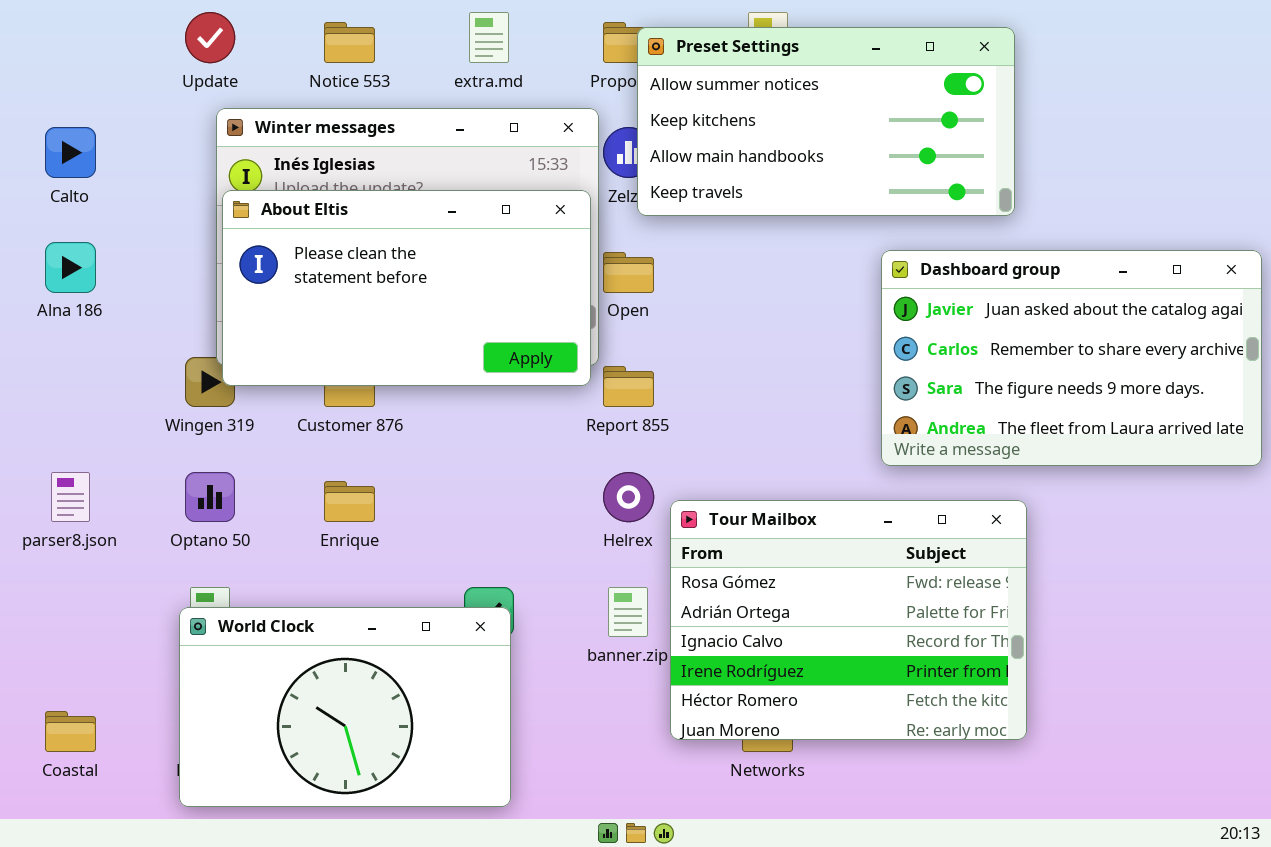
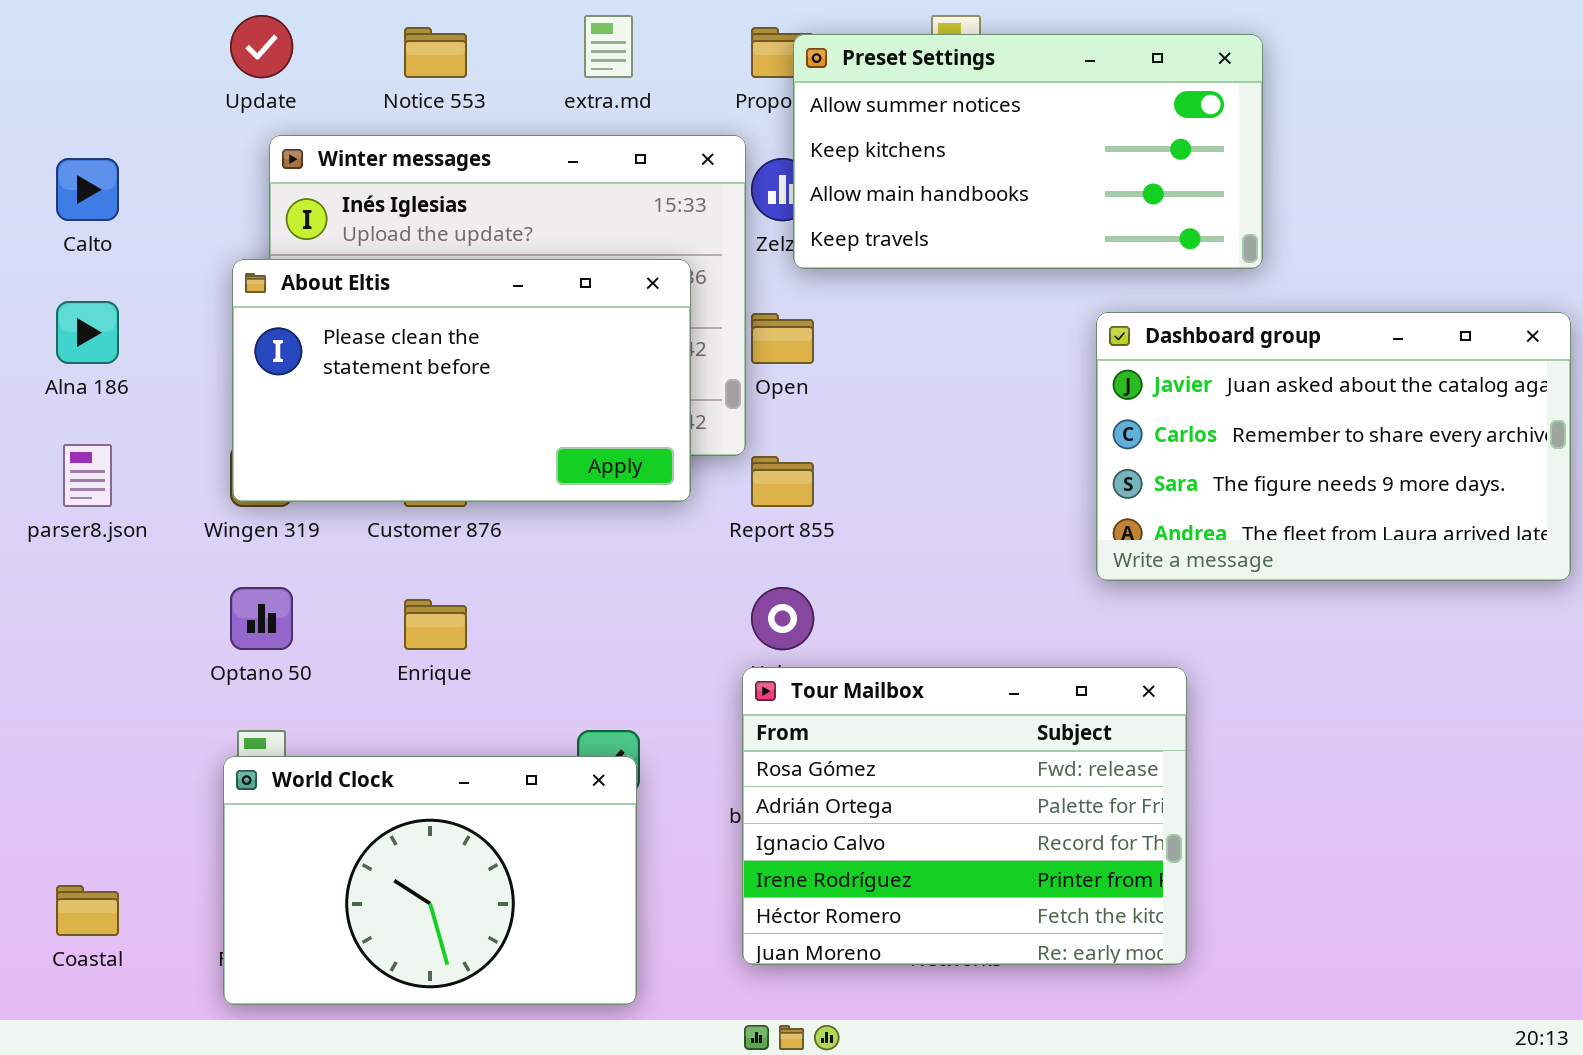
About Eltis: [222,190,591,386] -> [232,259,691,502], moved
parser8.json: [51,472,90,522] -> [63,444,112,507], moved
Tour Mailbox: [670,500,1027,740] -> [742,667,1187,965], moved

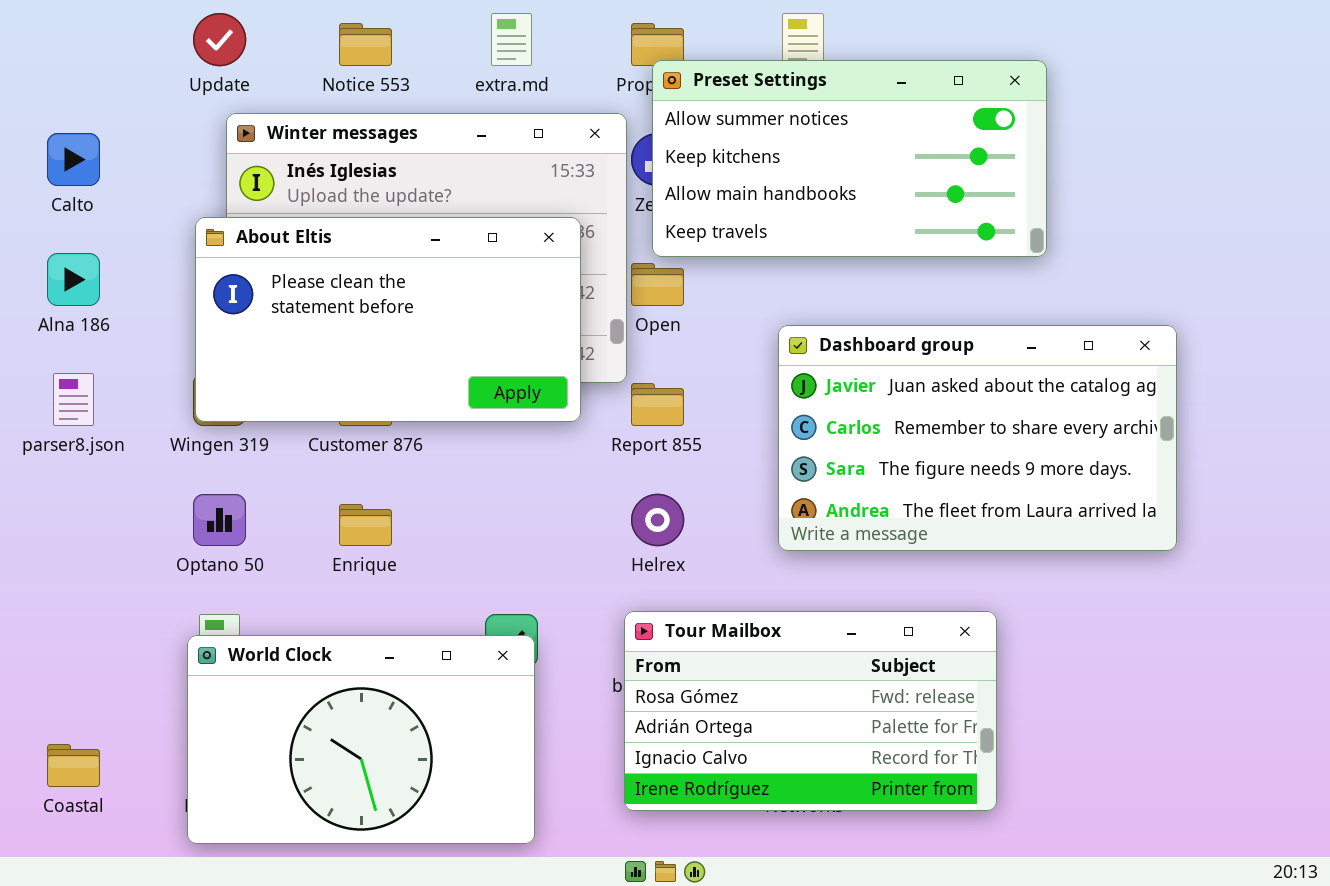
Preset Settings: [793,34,1263,269] -> [652,60,1047,257], moved
Dashboard group: [1096,312,1571,581] -> [778,325,1177,551], moved
Tour Mailbox: [742,667,1187,965] -> [624,611,997,811], resized

